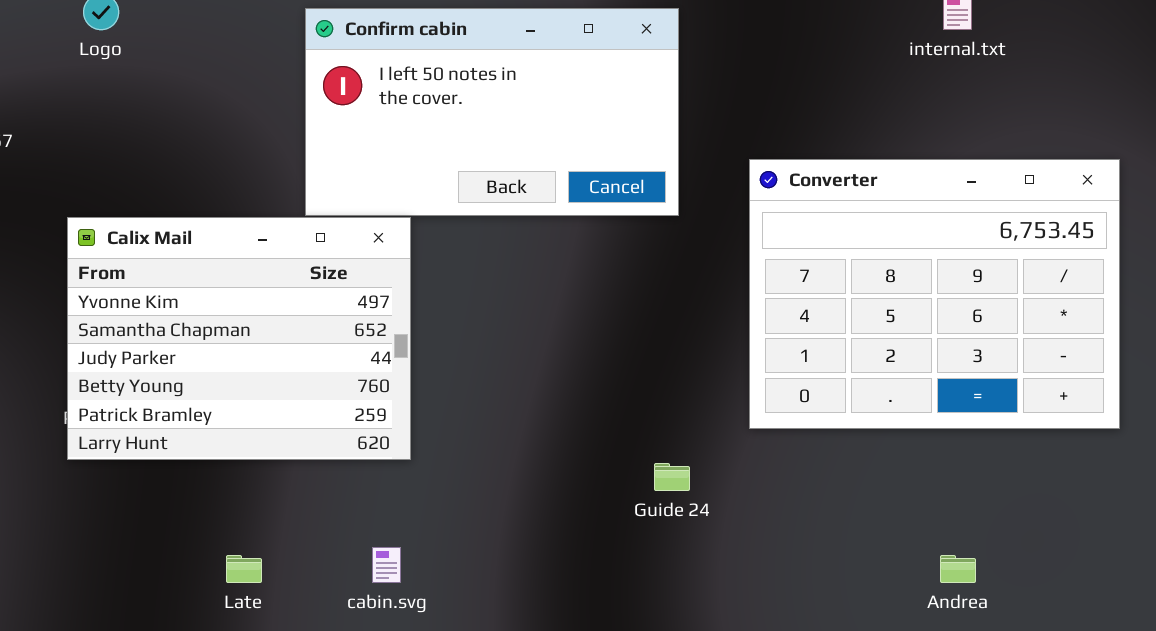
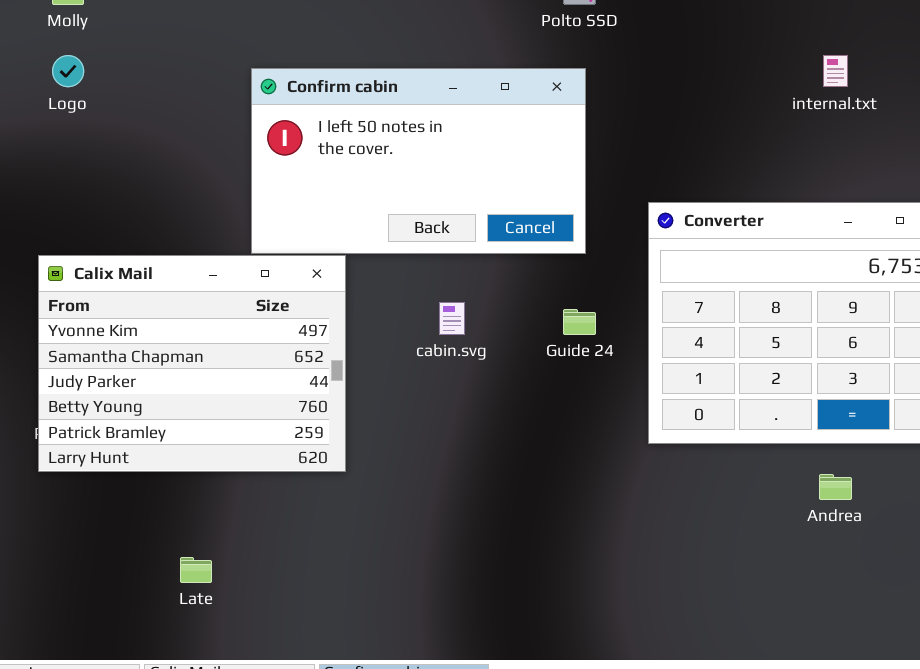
Guide 24: [654,463,690,491] -> [563,309,596,335], moved
cabin.svg: [372,547,401,583] -> [439,302,465,335], moved
Andrea: [940,555,976,583] -> [819,474,852,500], moved

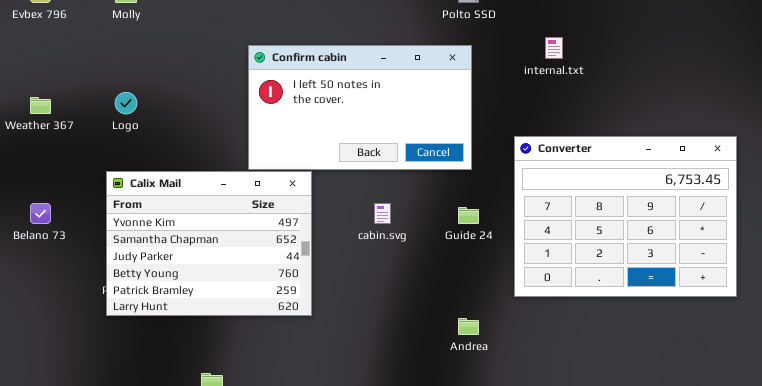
Logo: [52,55,84,87] -> [115,92,137,114], moved
internal.txt: [823,55,848,87] -> [545,37,563,59], moved
Andrea: [819,474,852,500] -> [458,318,479,335], moved

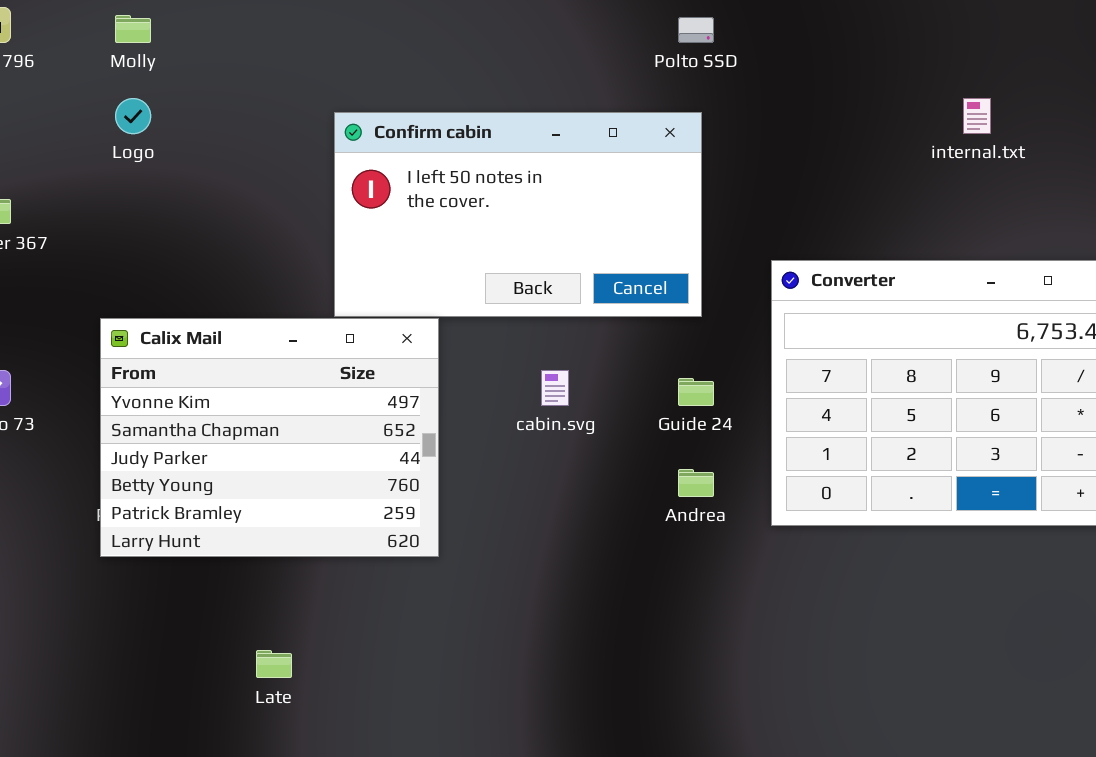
internal.txt: [545,37,563,59] -> [963,98,991,134], moved
Logo: [115,92,137,114] -> [115,98,151,134], moved
Andrea: [458,318,479,335] -> [678,469,714,497], moved

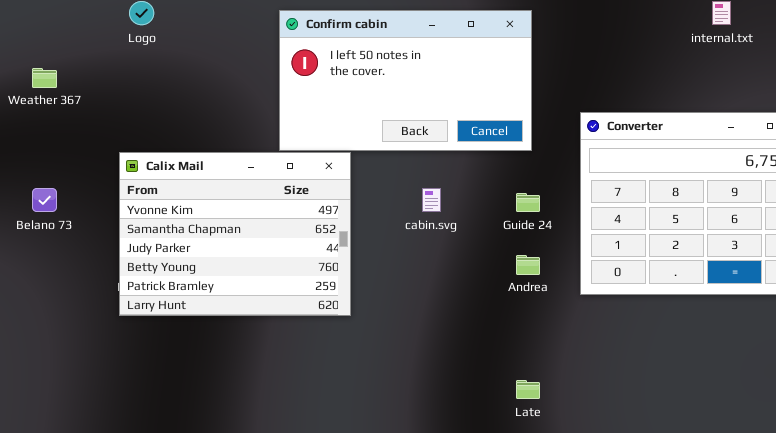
Late: [256,650,292,678] -> [516,380,540,399], moved

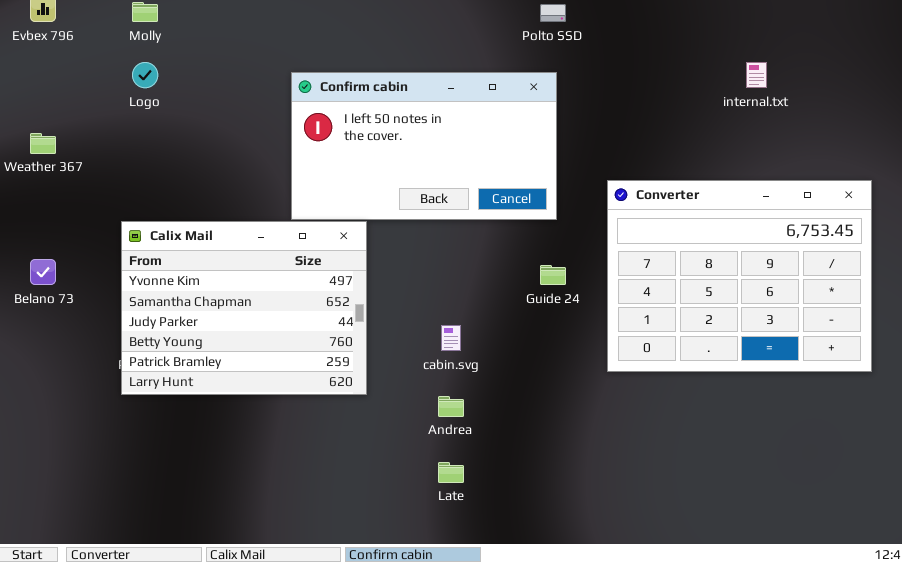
cabin.svg: [422,188,441,212] -> [441,325,461,351], moved
Andrea: [516,255,540,275] -> [438,396,464,417], moved
Late: [516,380,540,399] -> [438,462,464,483], moved

